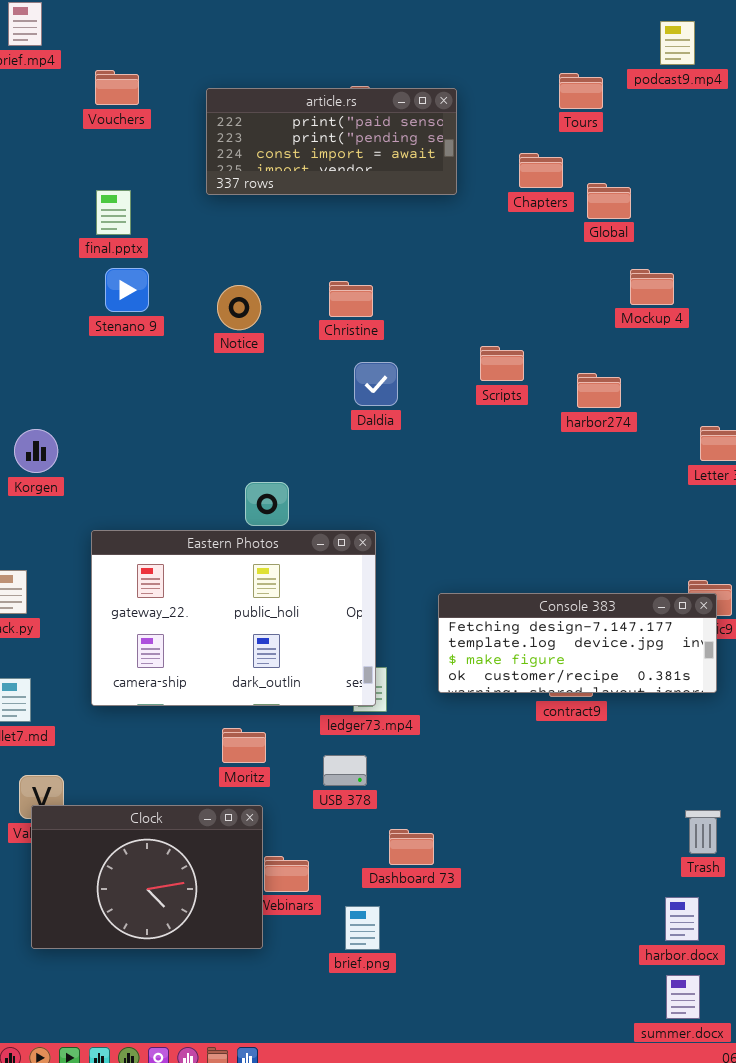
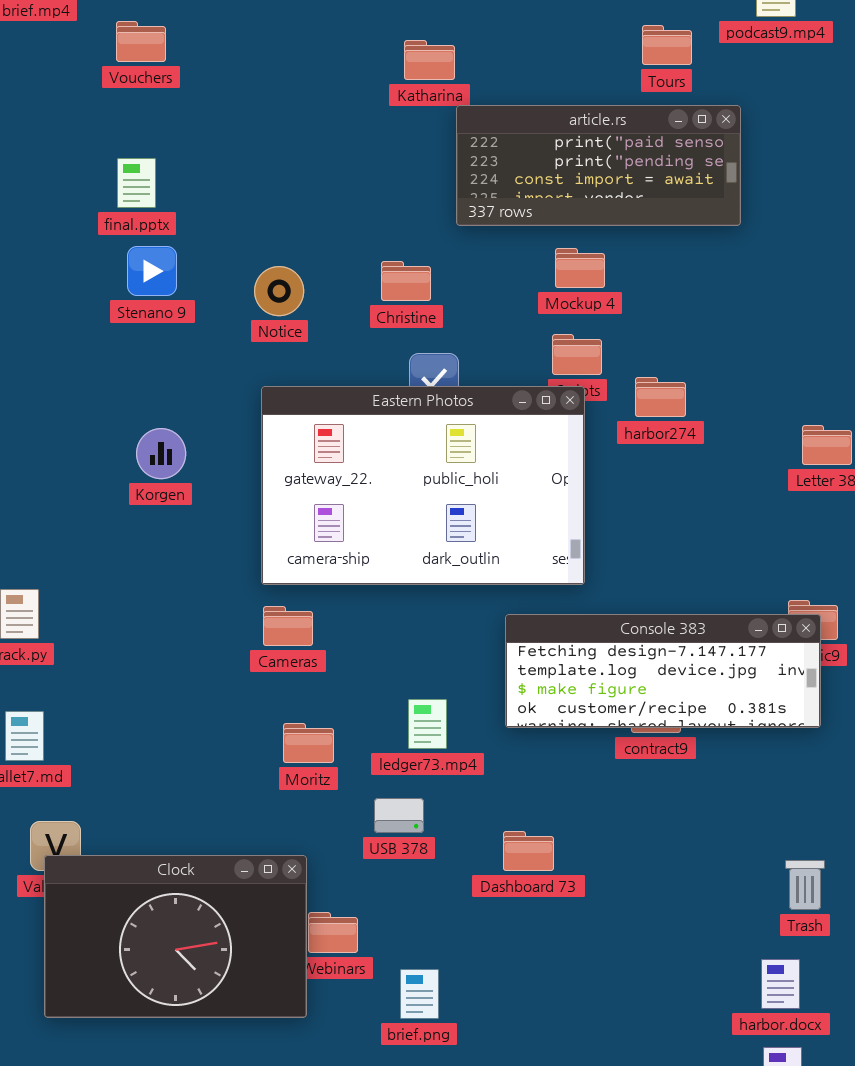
article.rs: [206,88,457,195] -> [456,105,741,226], moved
Mockup 4: [630,269,674,305] -> [555,248,605,288], moved
harbor274: [577,373,621,408] -> [635,377,686,417], moved
Korgen: [14,429,58,473] -> [136,428,186,479], moved
Eastern Photos: [91,530,376,706] -> [261,386,585,585], moved
Moritz: [222,728,266,763] -> [283,723,334,763], moved
Dashboard 73: [389,829,434,865] -> [503,831,554,871], moved

